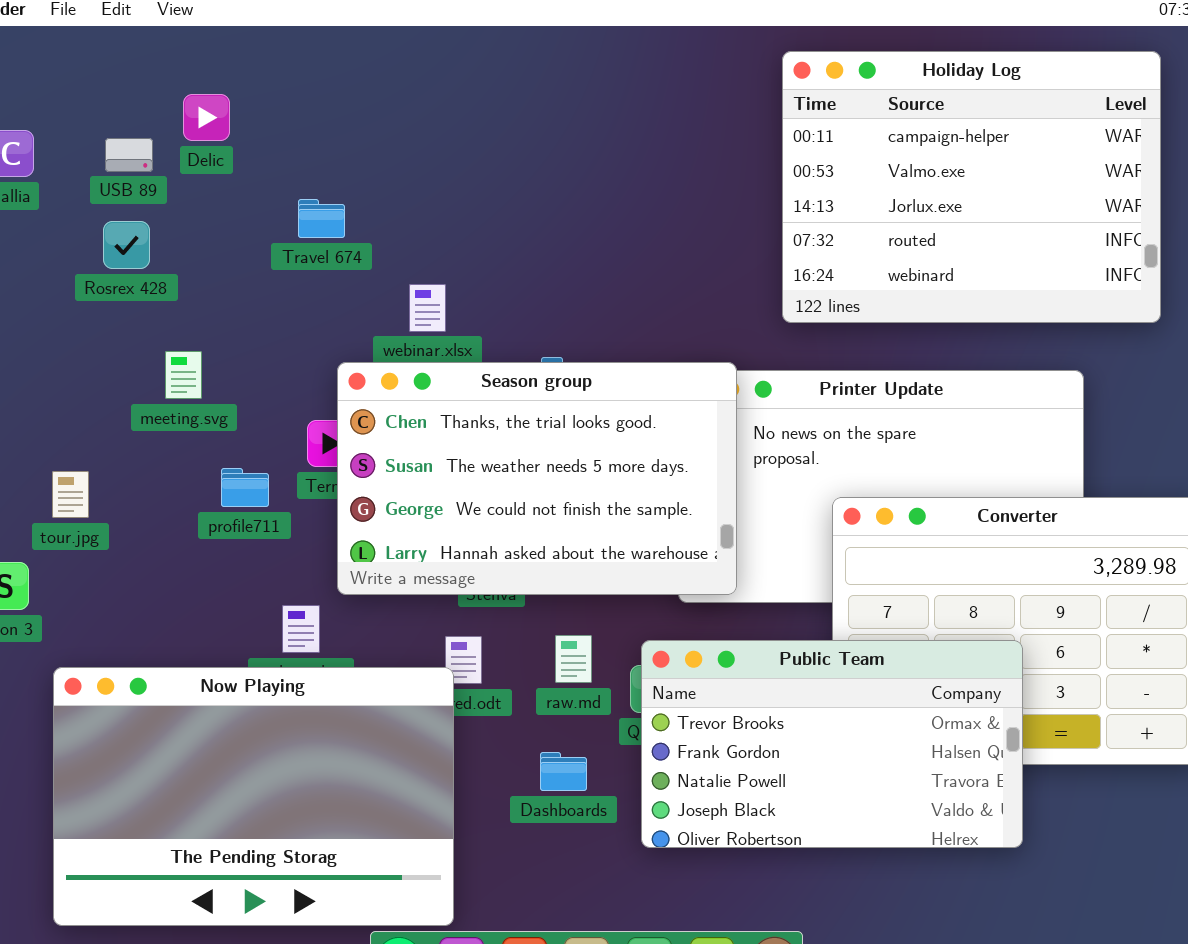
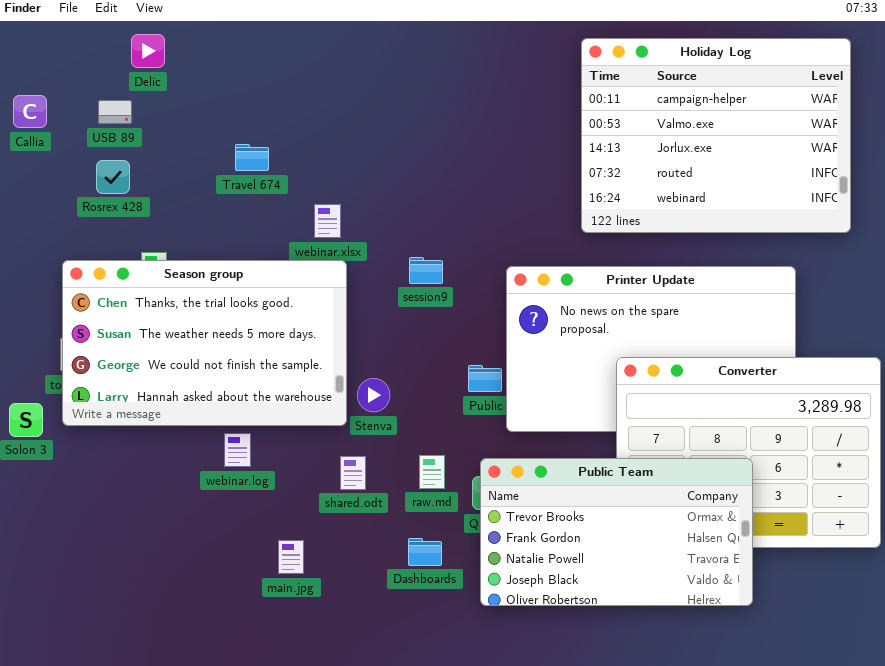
Delic: [183,94,230,141] -> [131,34,165,68], moved
Season group: [337,362,737,595] -> [62,260,347,426], moved
Now Playing: [53,667,454,926] -> none, closed

